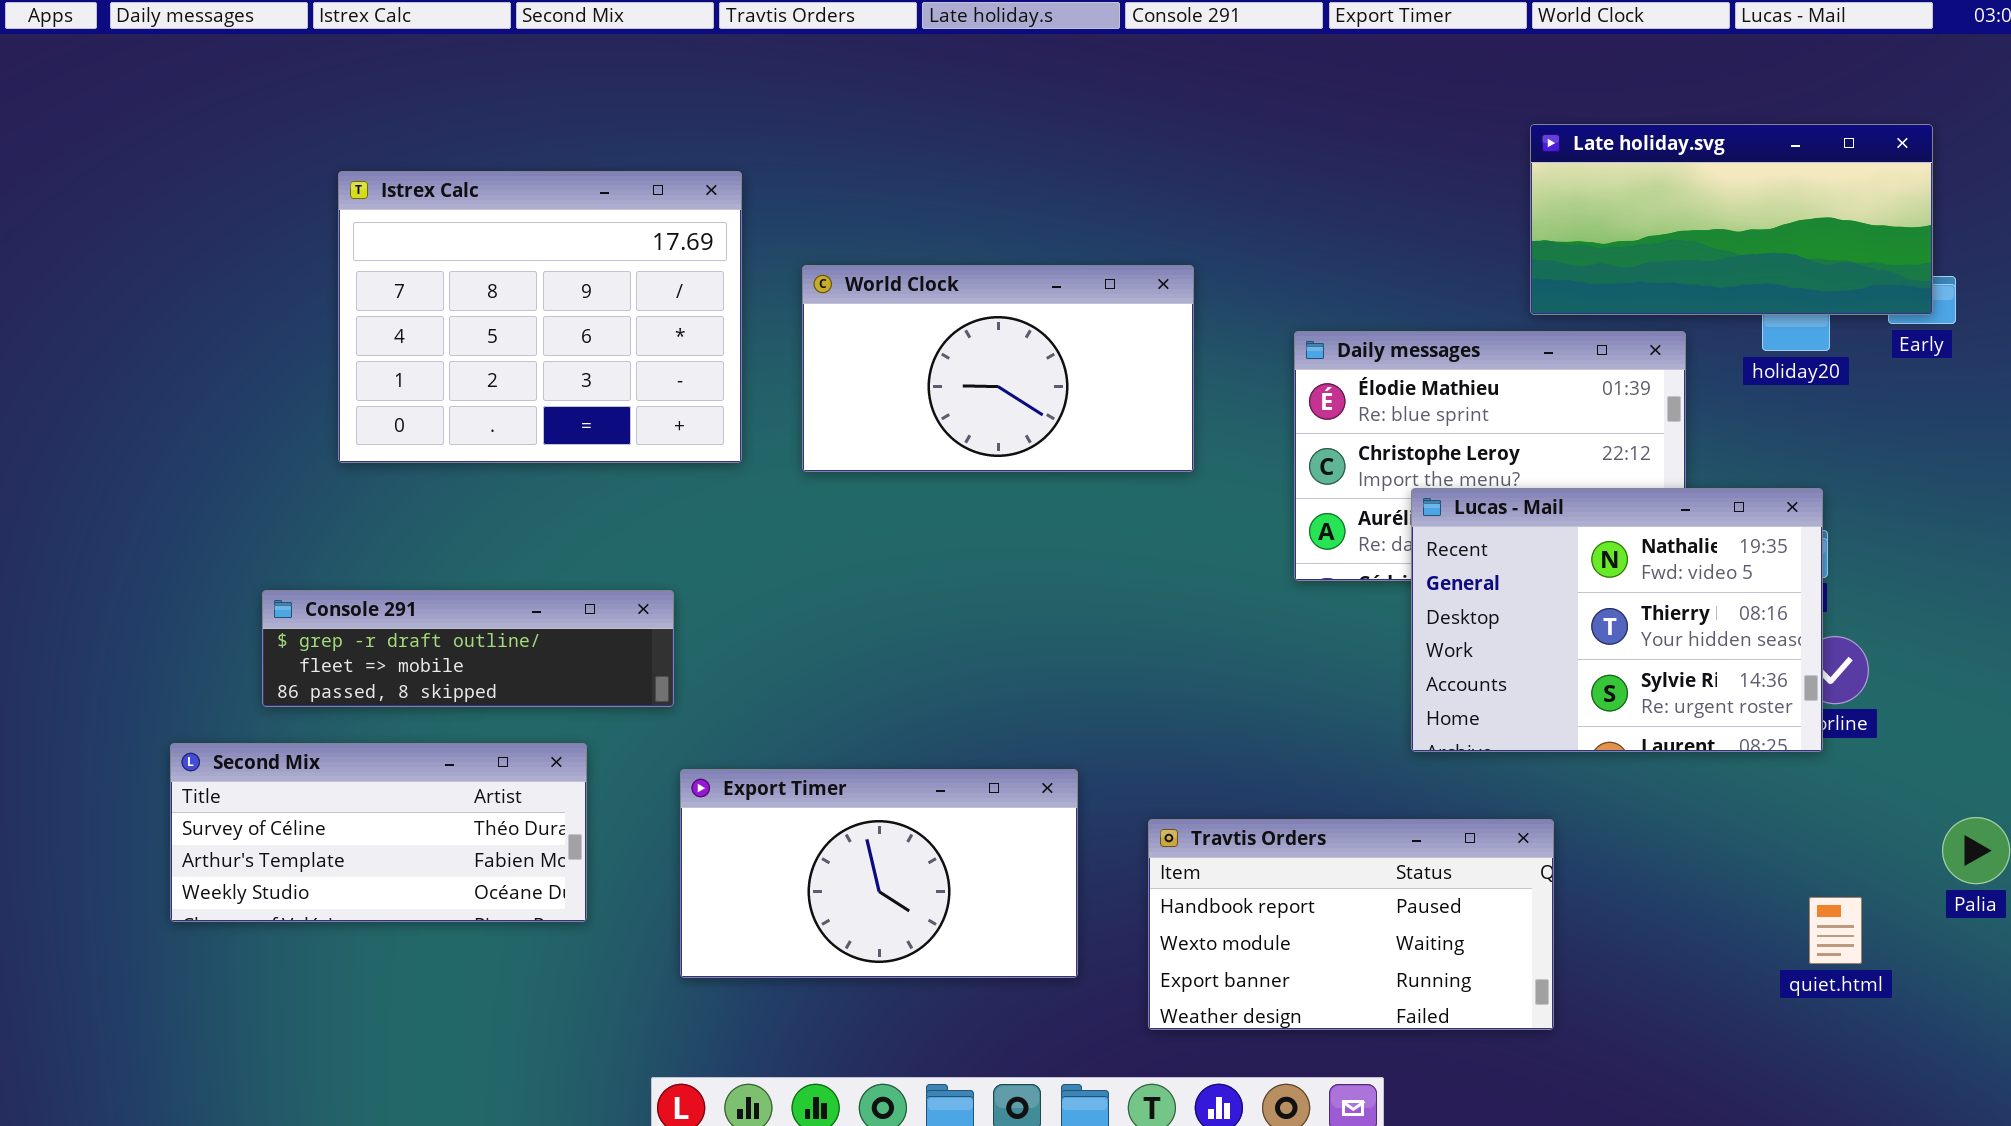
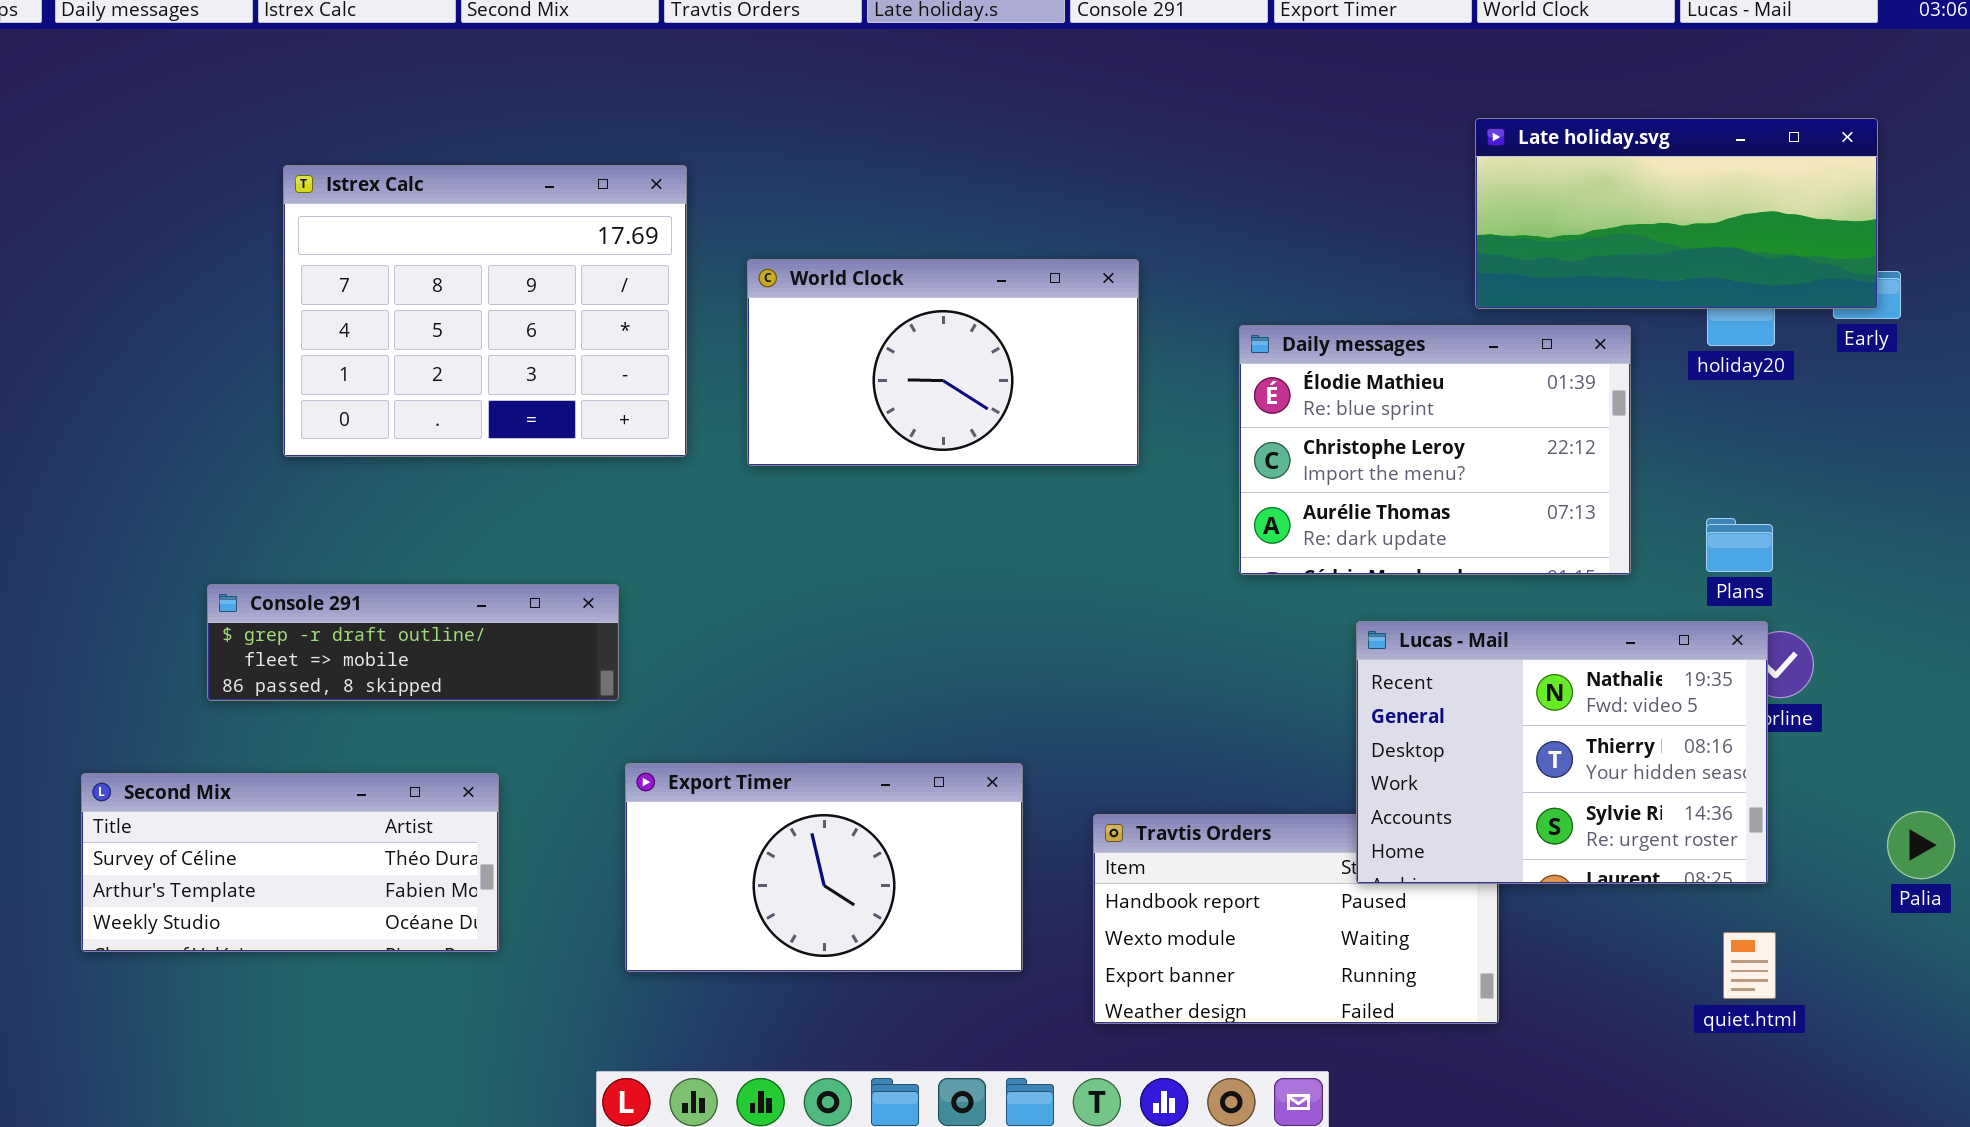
Lucas - Mail: [1411,488,1823,752] -> [1356,621,1768,884], moved
Second Mix: [170,743,587,922] -> [81,773,499,952], moved
quiet.html: [1809,897,1862,964] -> [1723,932,1776,999], moved

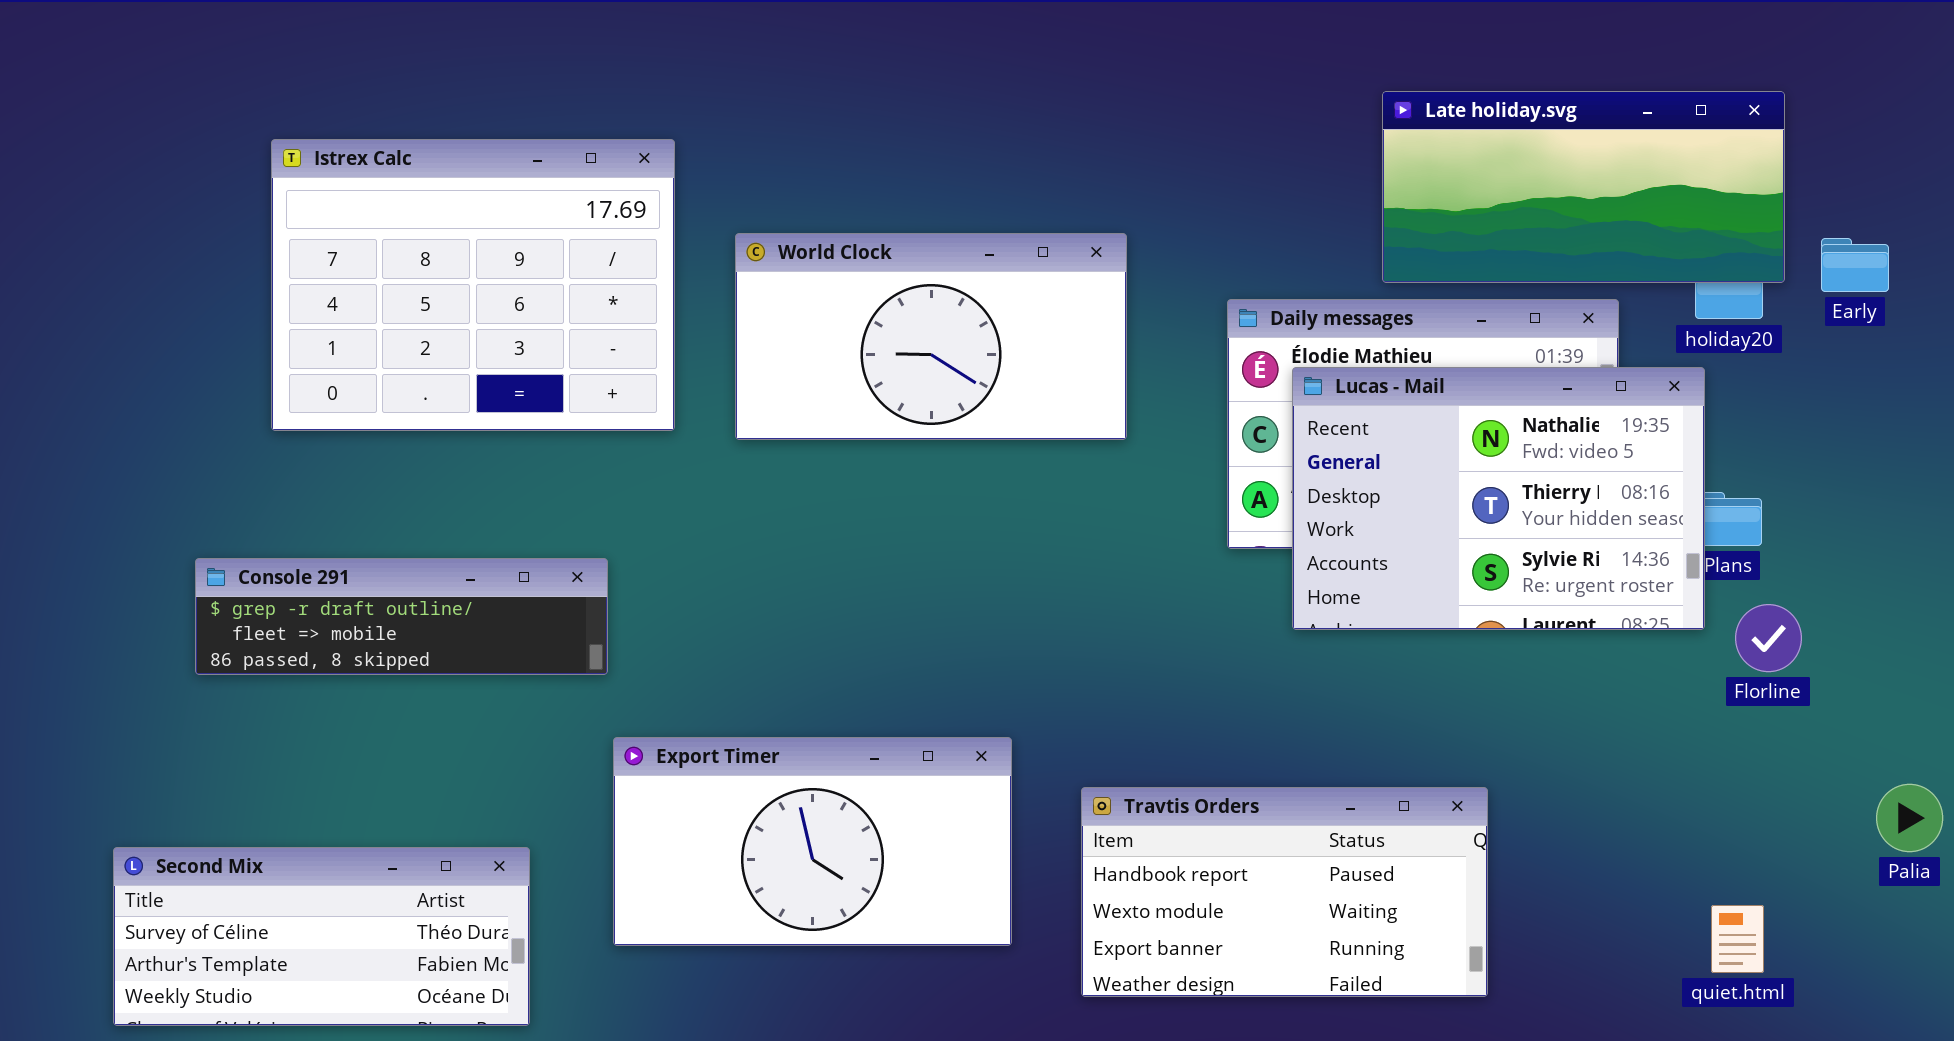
Late holiday.svg: [1475,118,1878,309] -> [1382,91,1785,283], moved
Lucas - Mail: [1356,621,1768,884] -> [1292,367,1705,630], moved
Second Mix: [81,773,499,952] -> [113,847,530,1026], moved

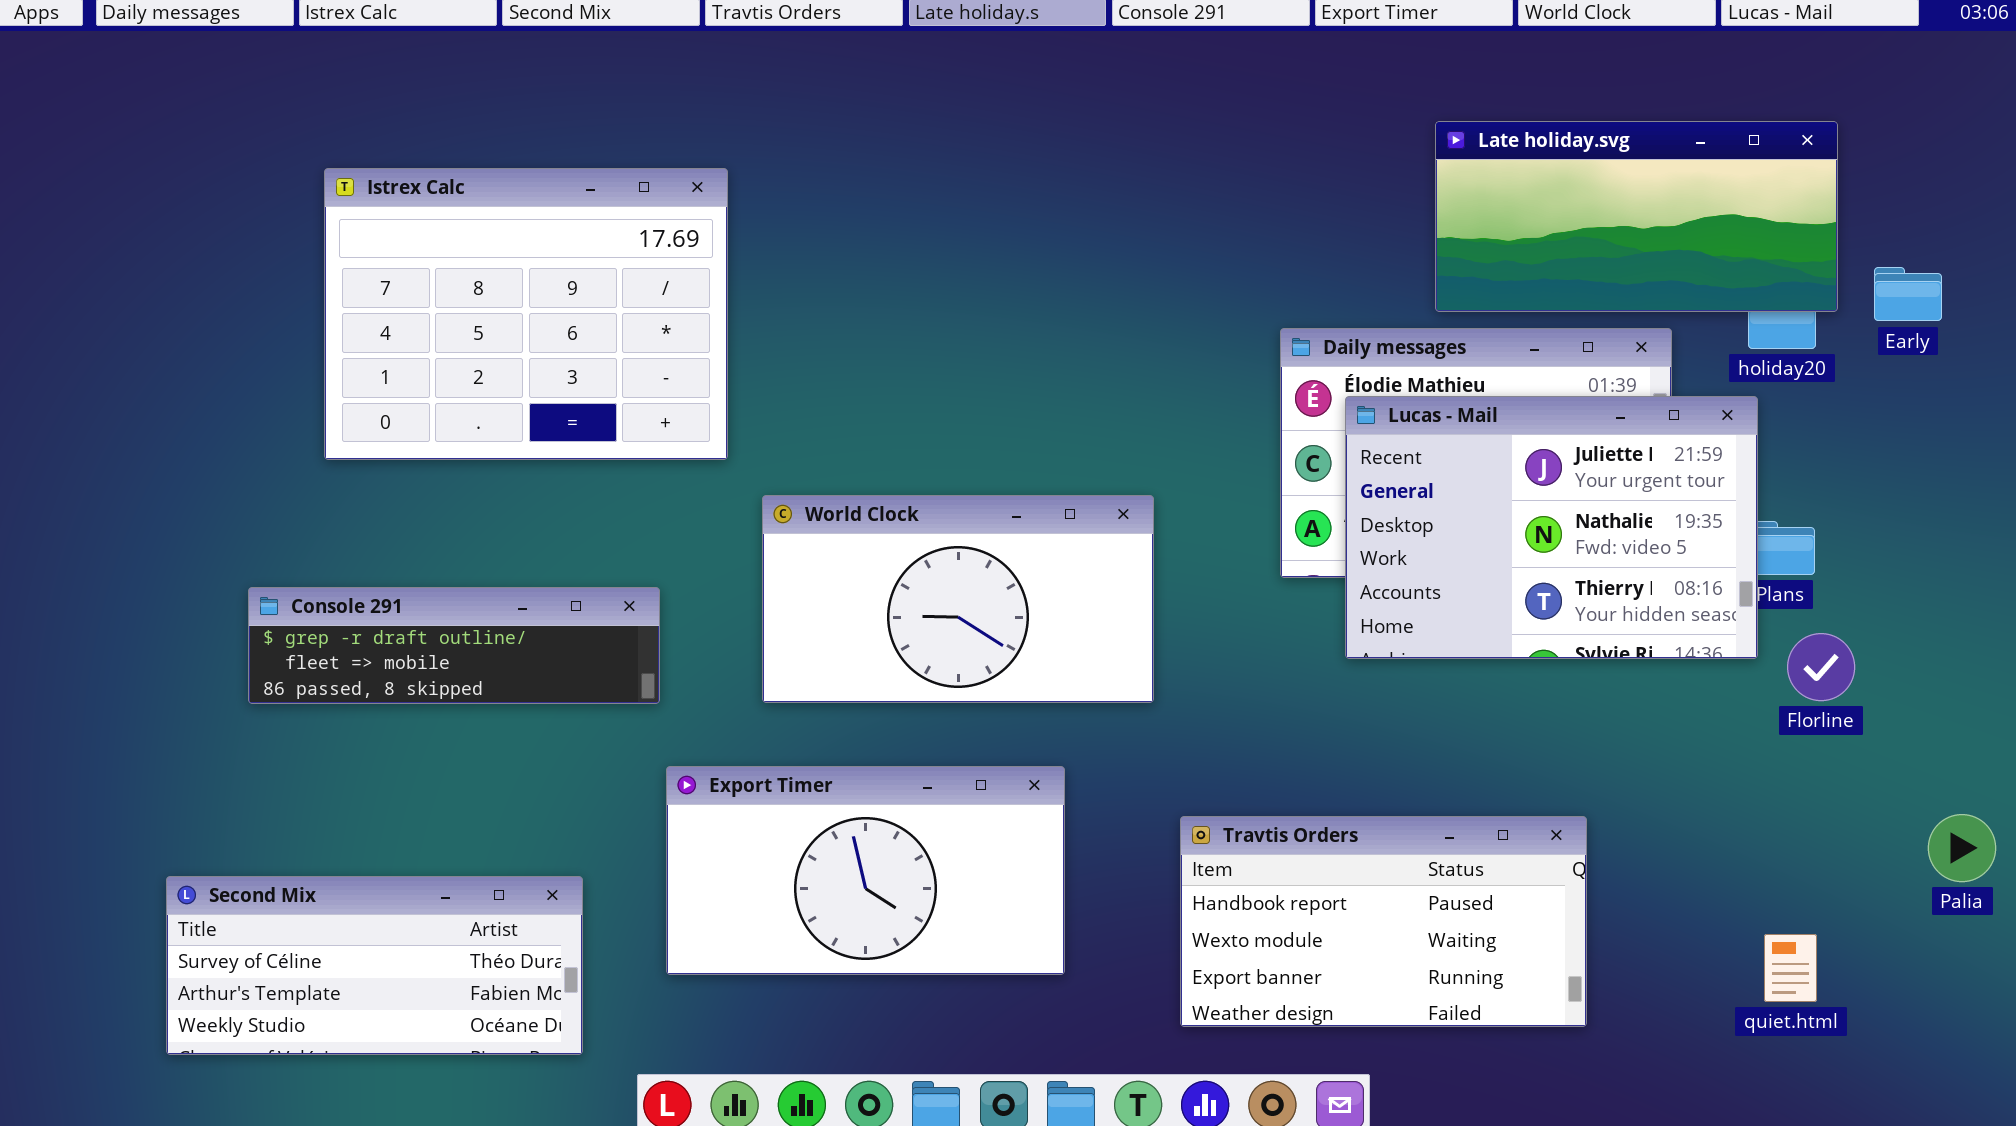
World Clock: [735,233,1127,440] -> [762,495,1154,703], moved
Lucas - Mail: [1292,367,1705,630] -> [1345,396,1758,659], scrolled up 1 row
Travtis Orders: [1081,787,1488,997] -> [1180,816,1587,1027], moved

